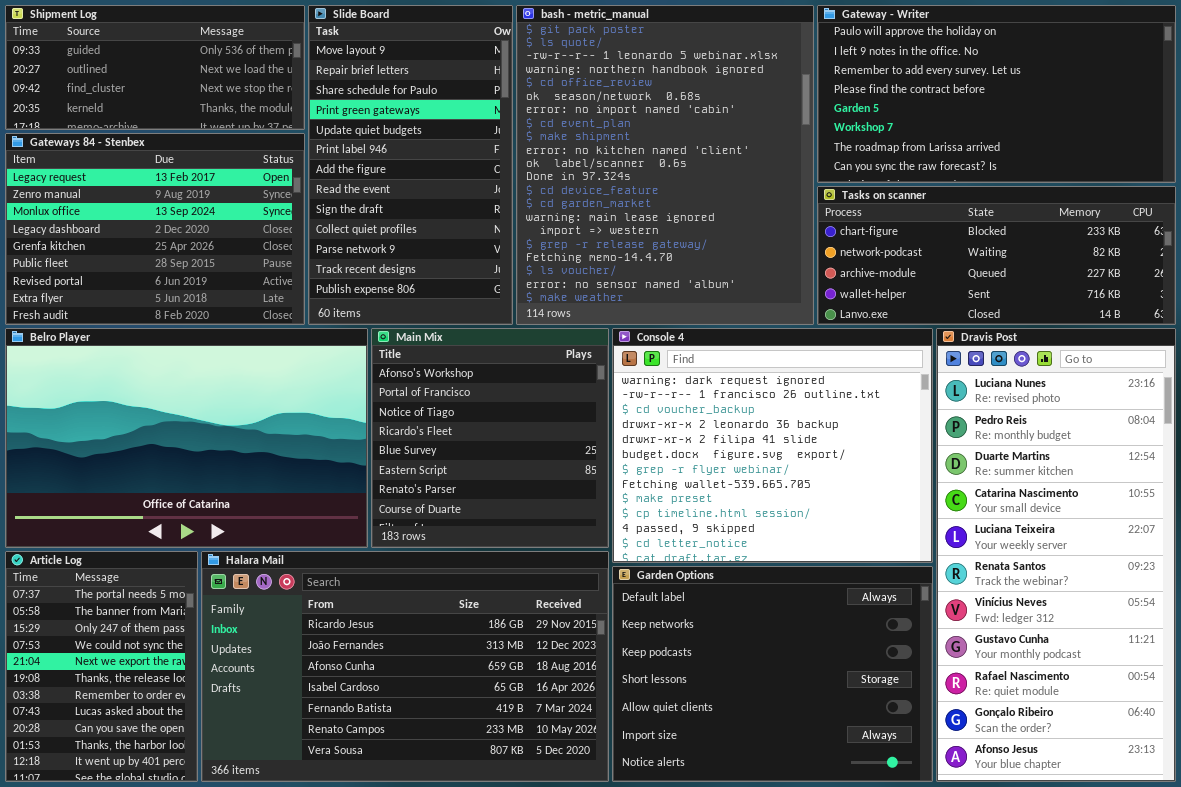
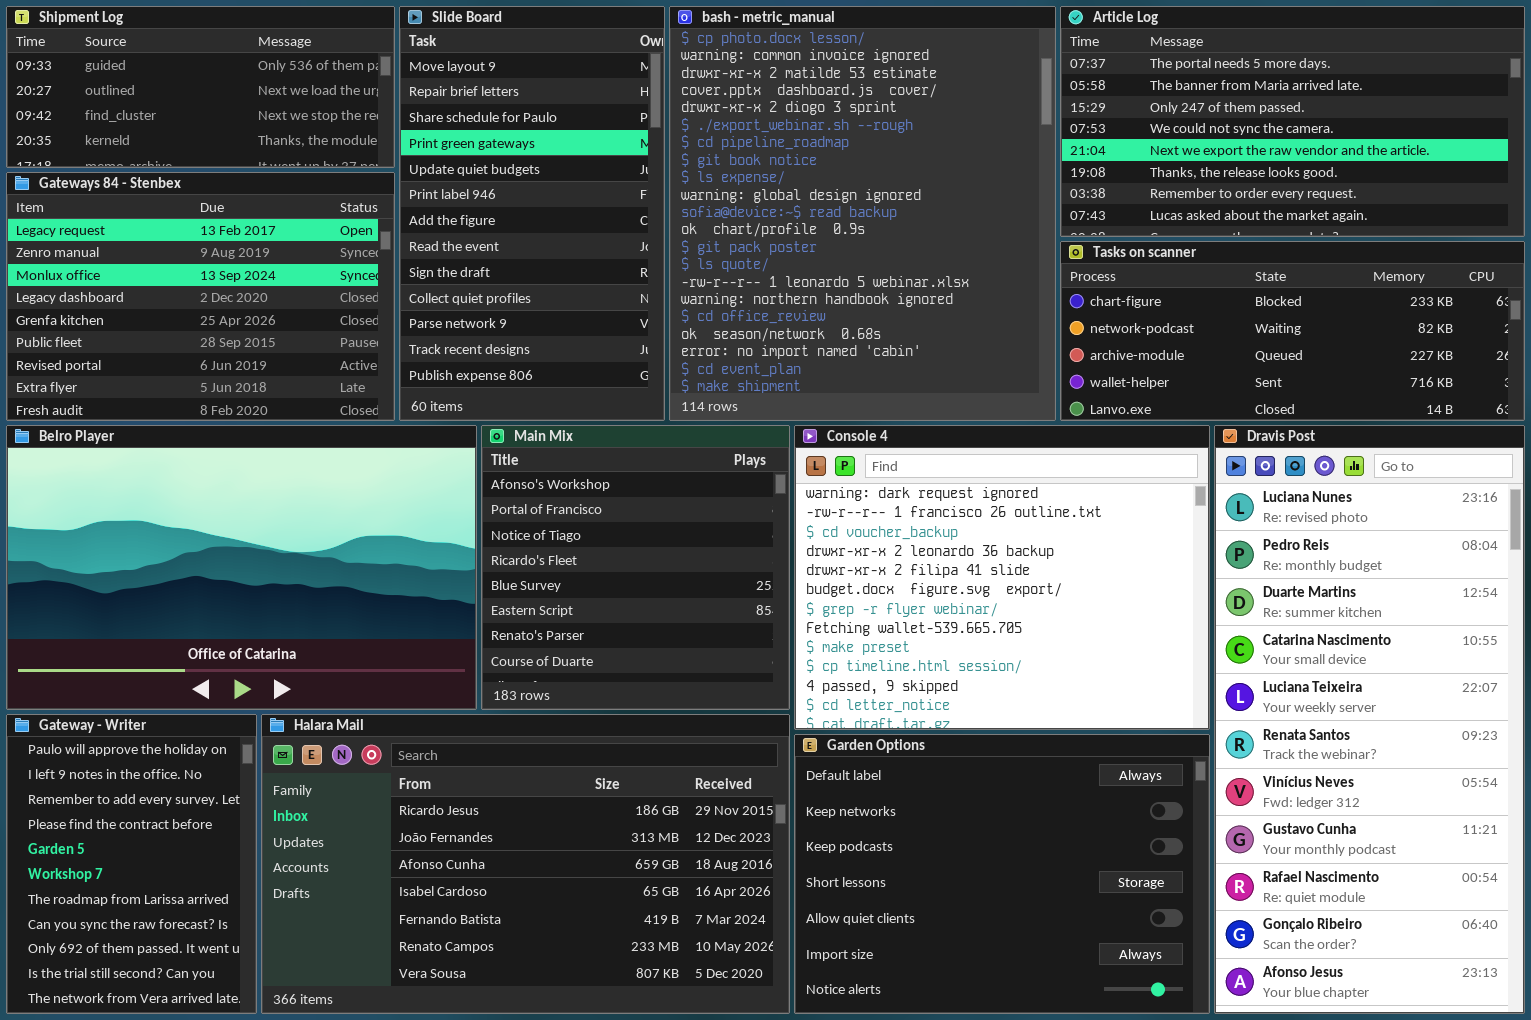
bash - metric_manual: [516,5,814,325] -> [669,6,1056,421], scrolled up 12 rows
Gateway - Writer: [817,5,1176,183] -> [6,714,257,1014], moved, resized
Article Log: [5,551,198,782] -> [1060,6,1525,237], moved, resized

